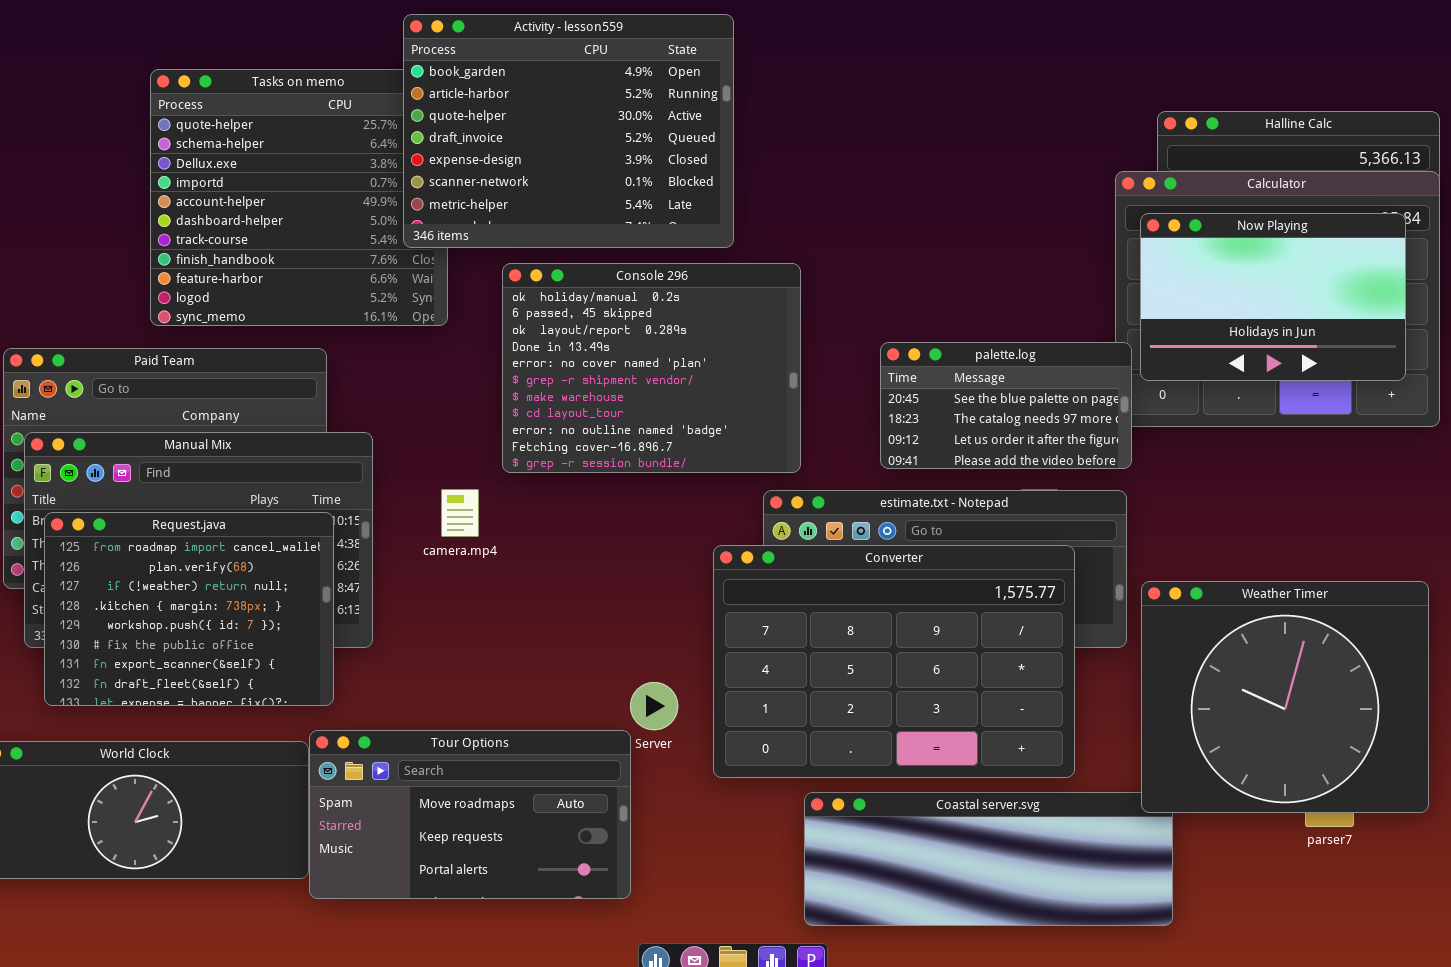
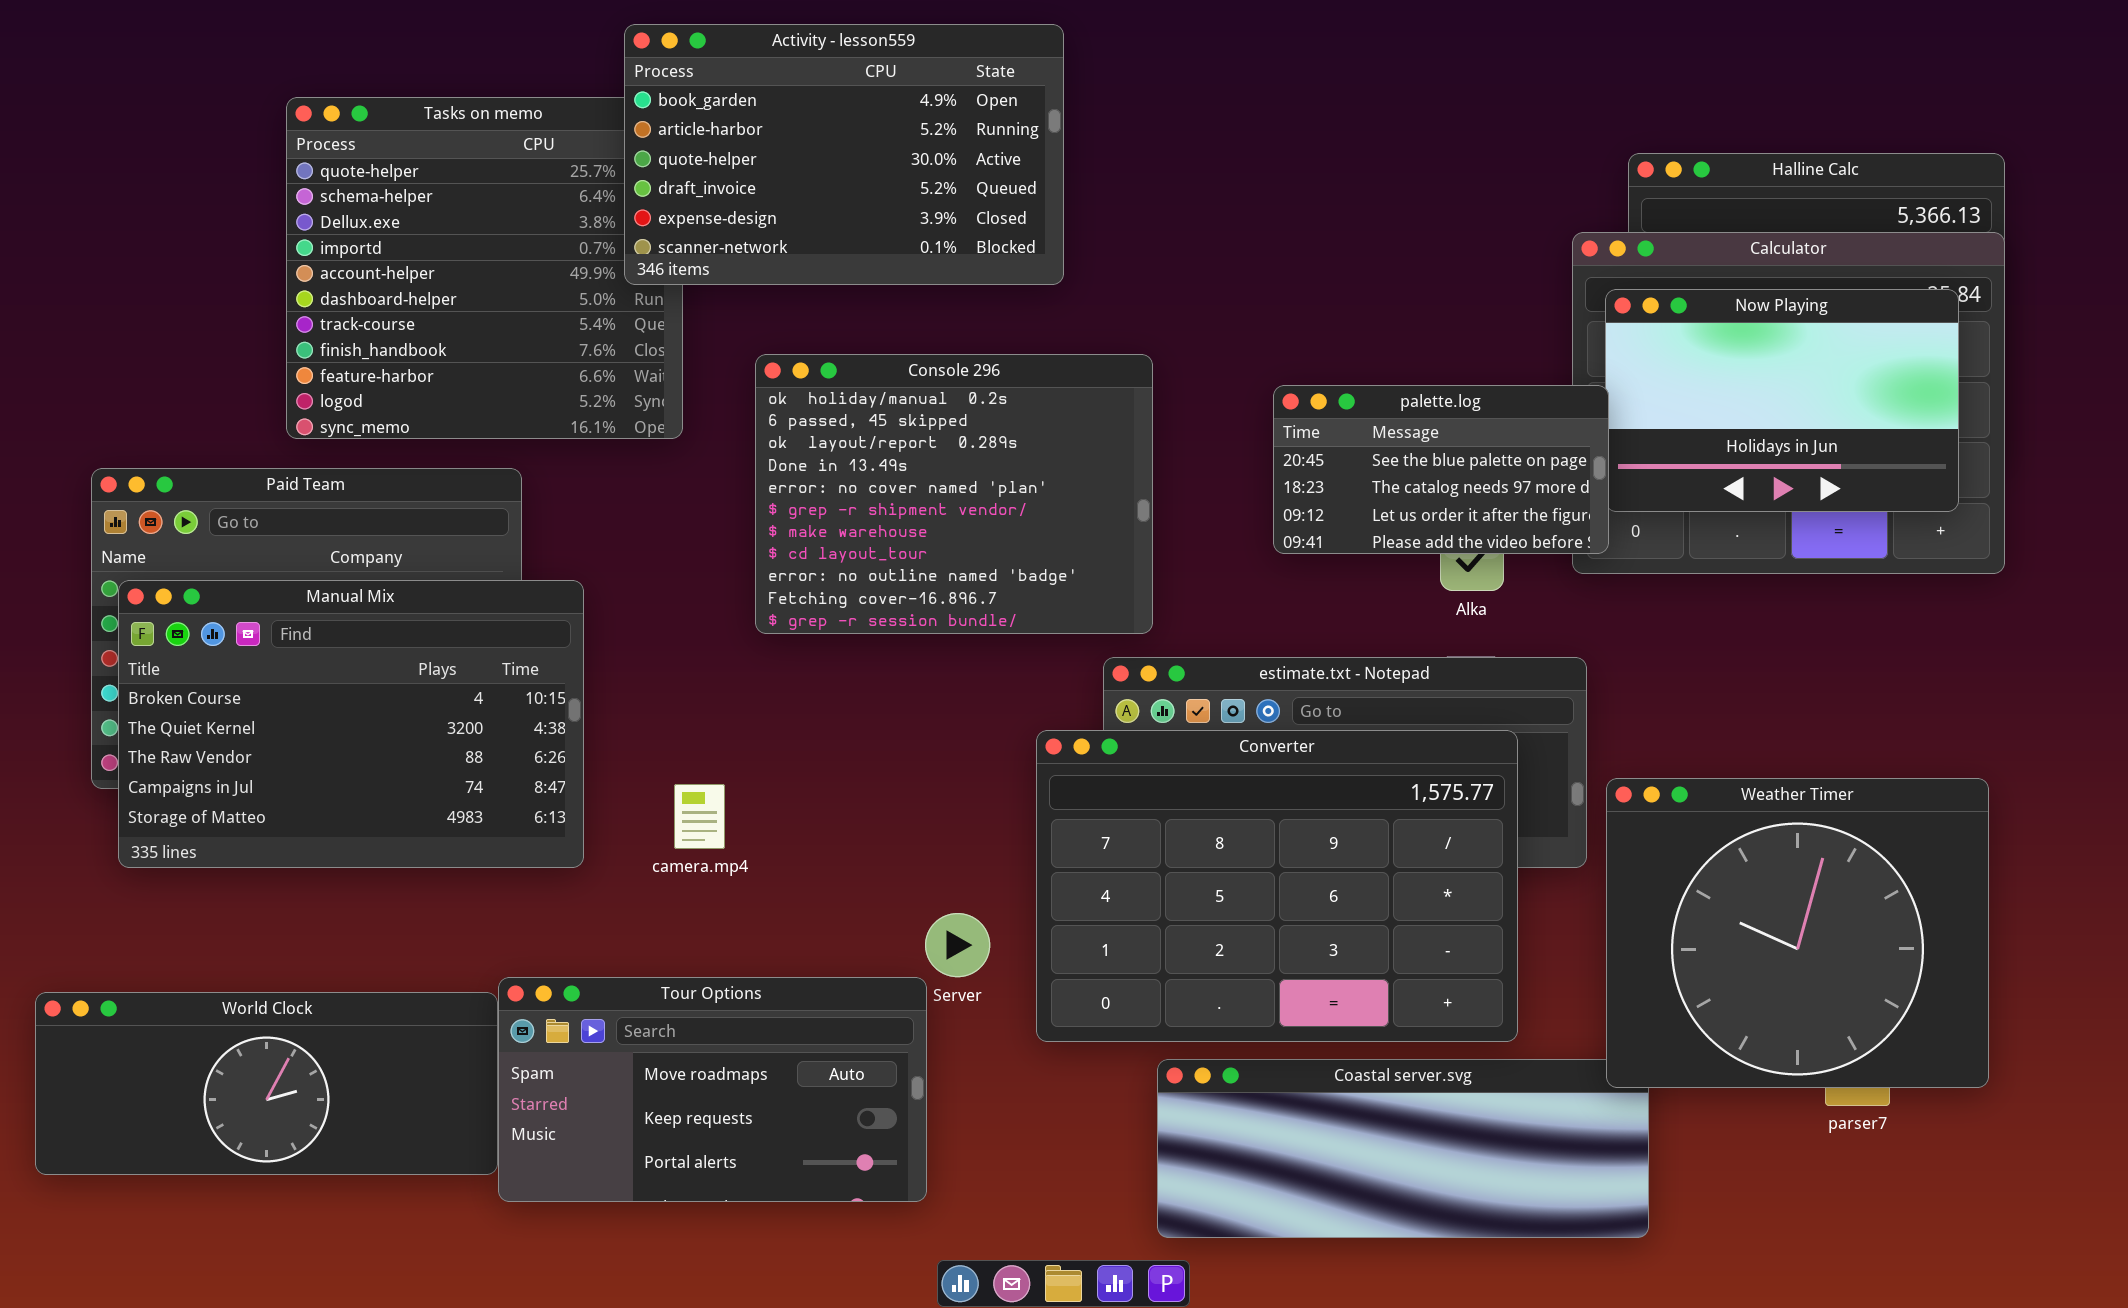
Activity - lesson559: [403,14,734,248] -> [624,24,1064,285], resized
palette.log: [880,342,1132,469] -> [1273,385,1609,554], moved
camera.mp4: [441,489,479,537] -> [674,784,725,849], moved
Request.java: [44,512,334,706] -> none, closed

